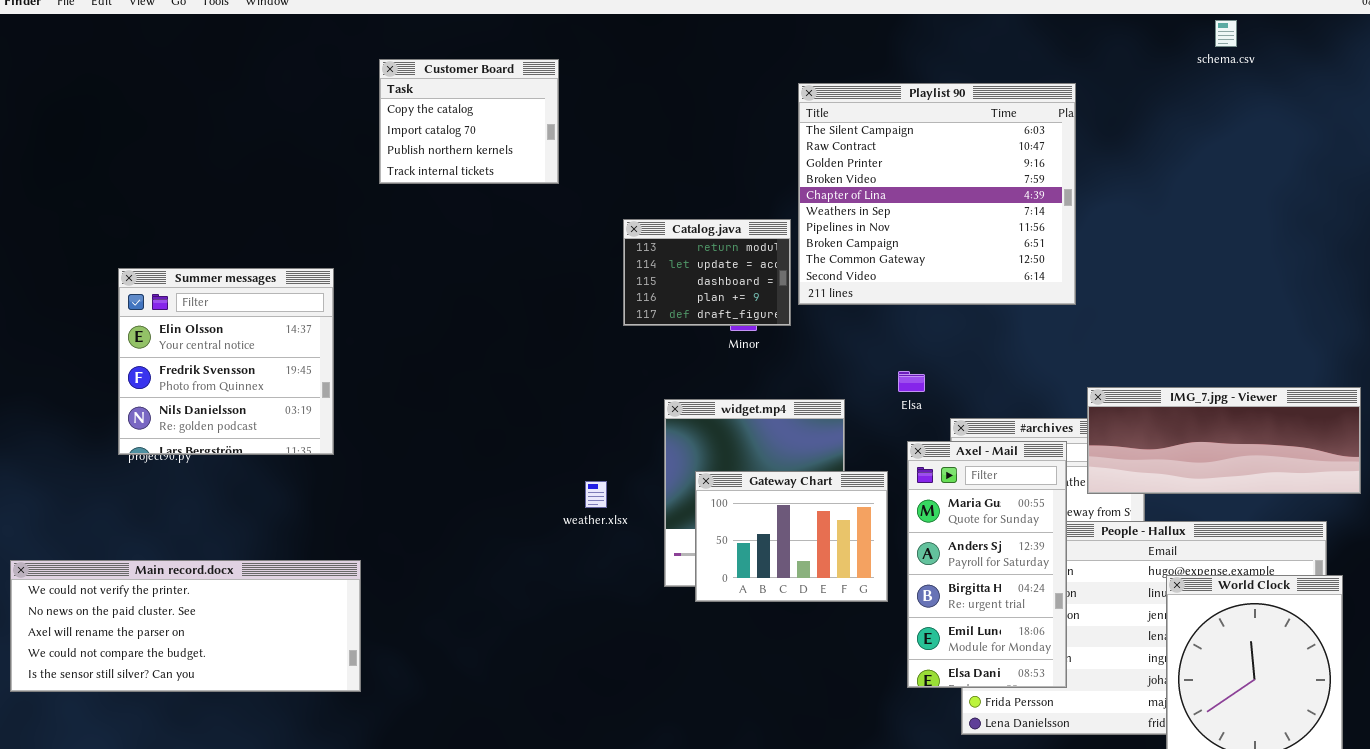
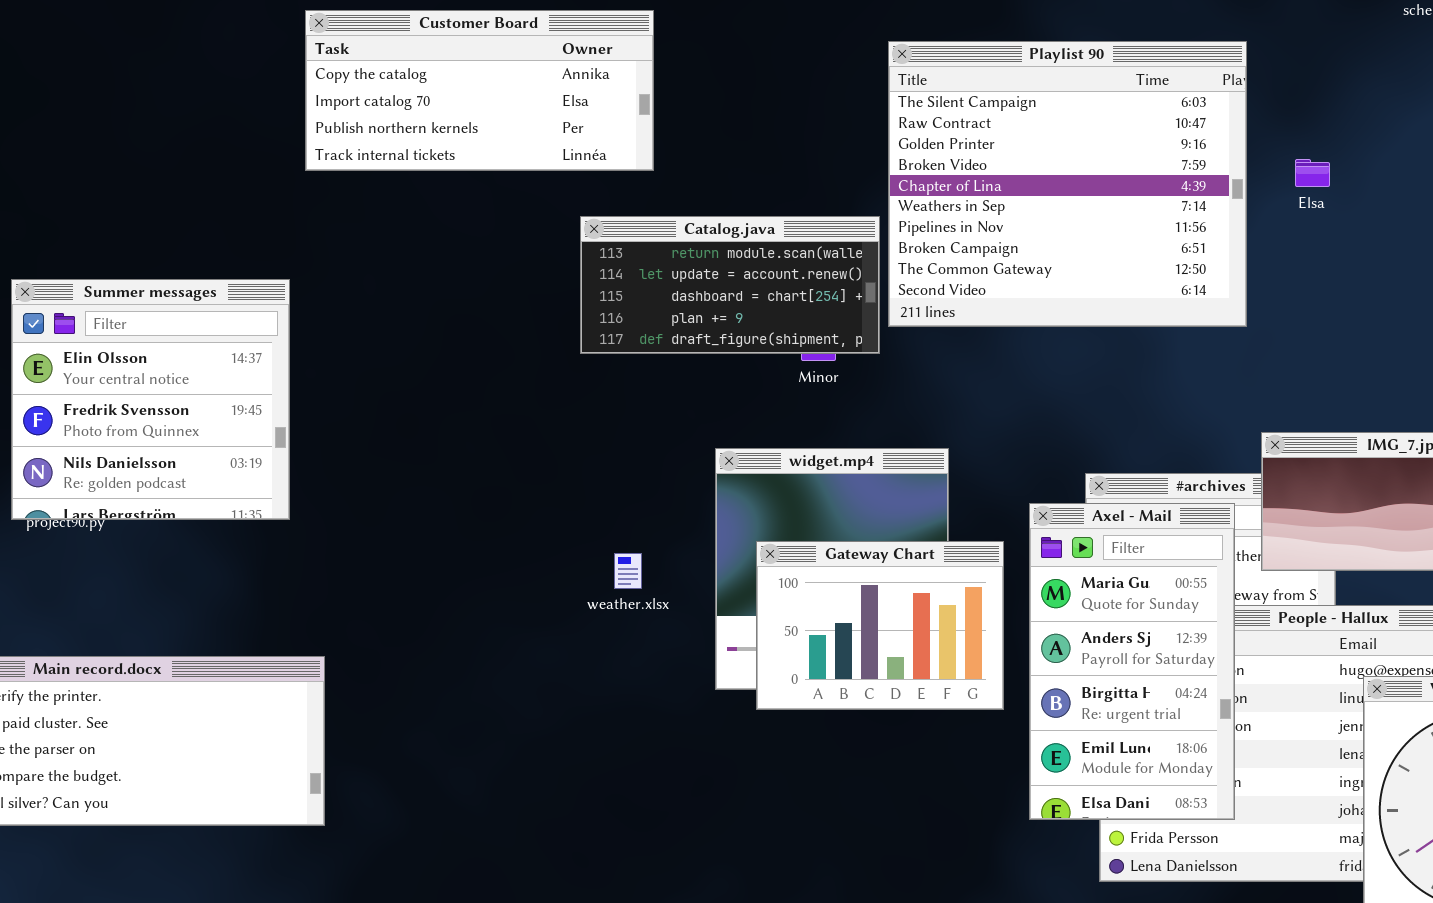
Customer Board: [379,59,559,184] -> [305,10,654,171], moved, resized
Catalog.java: [623,219,791,326] -> [580,216,880,354], resized
Elsa: [898,371,925,392] -> [1295,159,1330,187], moved

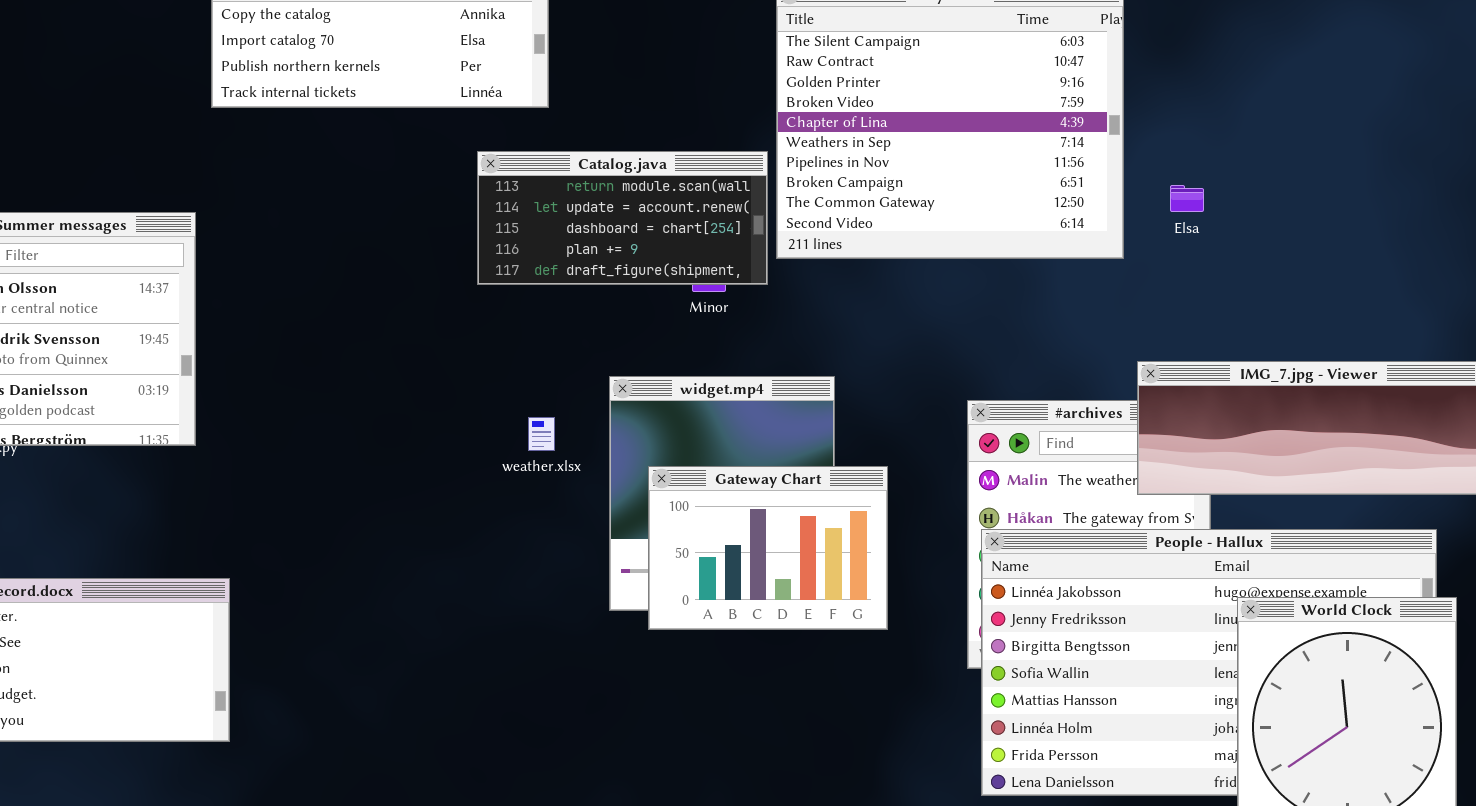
Elsa: [1295,159,1330,187] -> [1170,185,1204,212], moved
Axel - Mail: [1029,503,1235,820] -> none, closed
weather.xlsx: [614,553,642,589] -> [528,417,555,451], moved

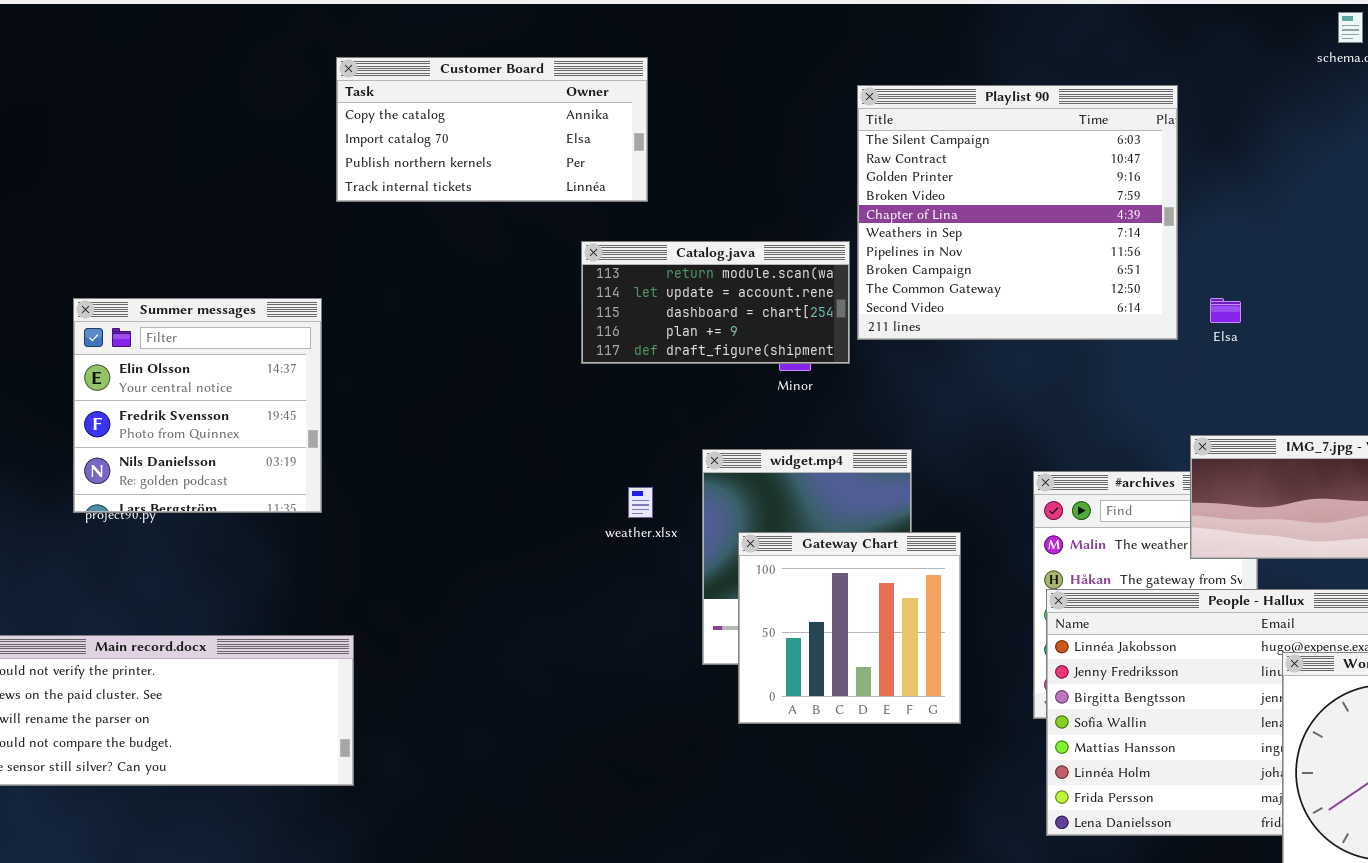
Elsa: [1170,185,1204,212] -> [1210,298,1241,323], moved
Gateway Chart: [648,466,888,630] -> [738,532,961,724], resized

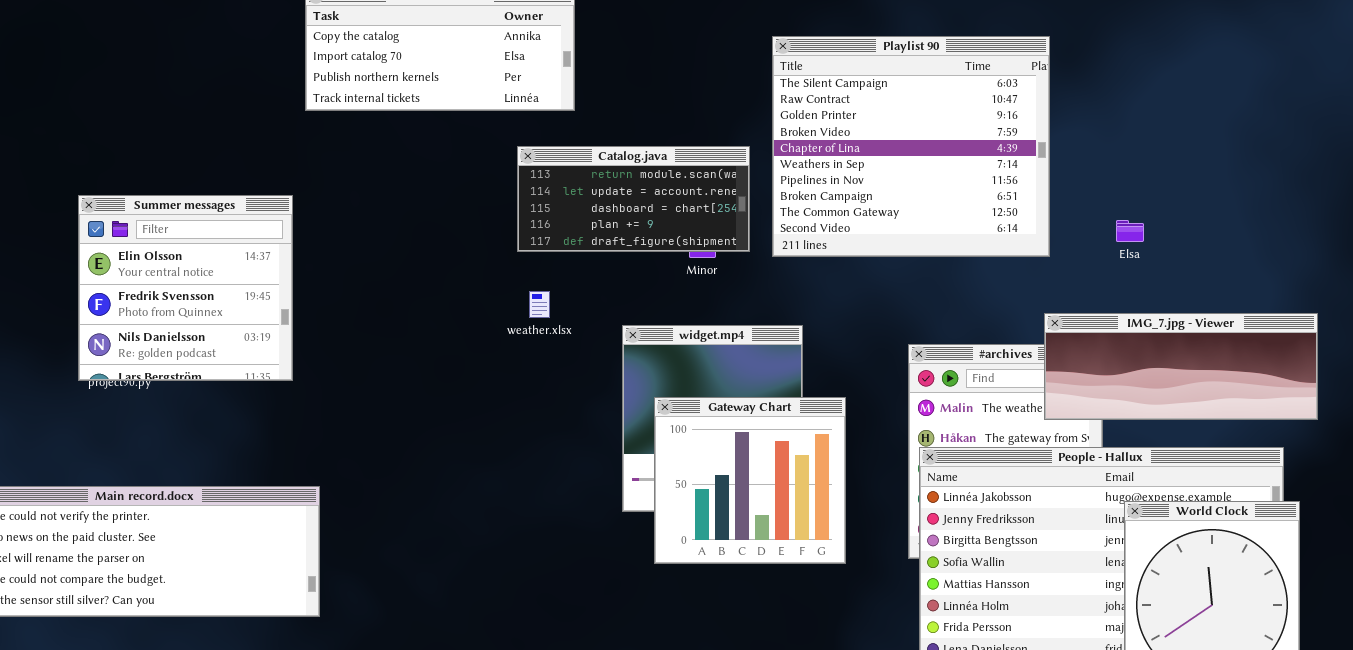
Playlist 90: [857,85,1178,340] -> [772,36,1050,257], moved
Elsa: [1210,298,1241,323] -> [1116,220,1144,242], moved
weather.xlsx: [628,487,653,518] -> [529,291,550,318], moved

